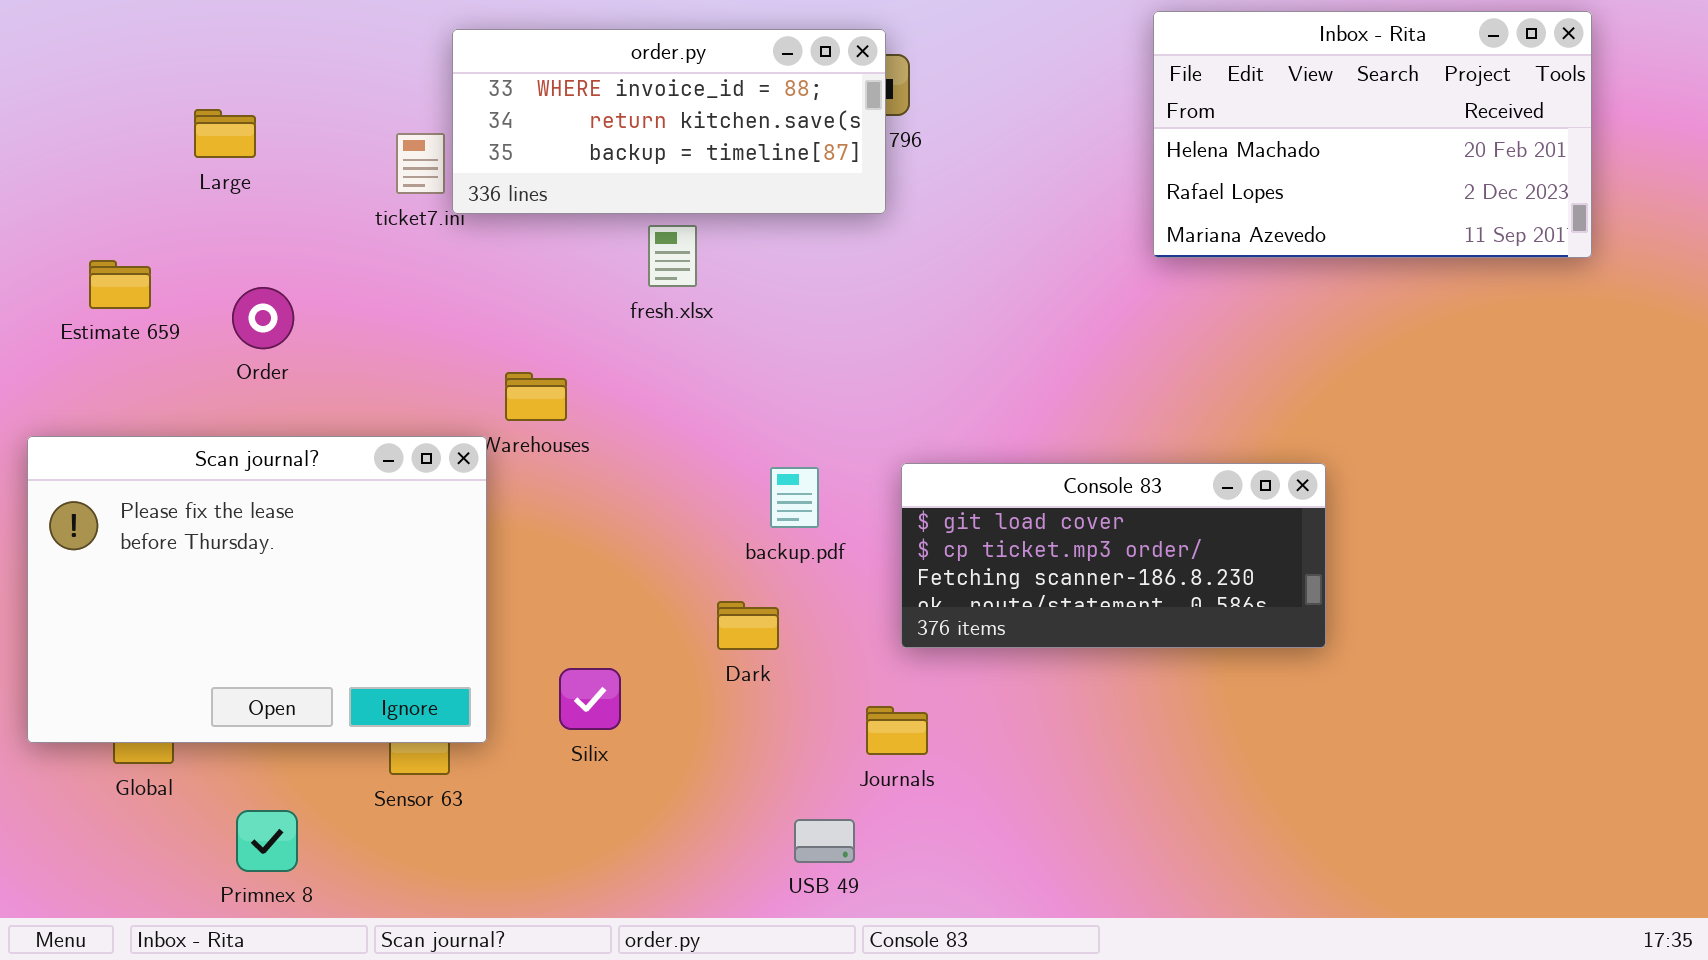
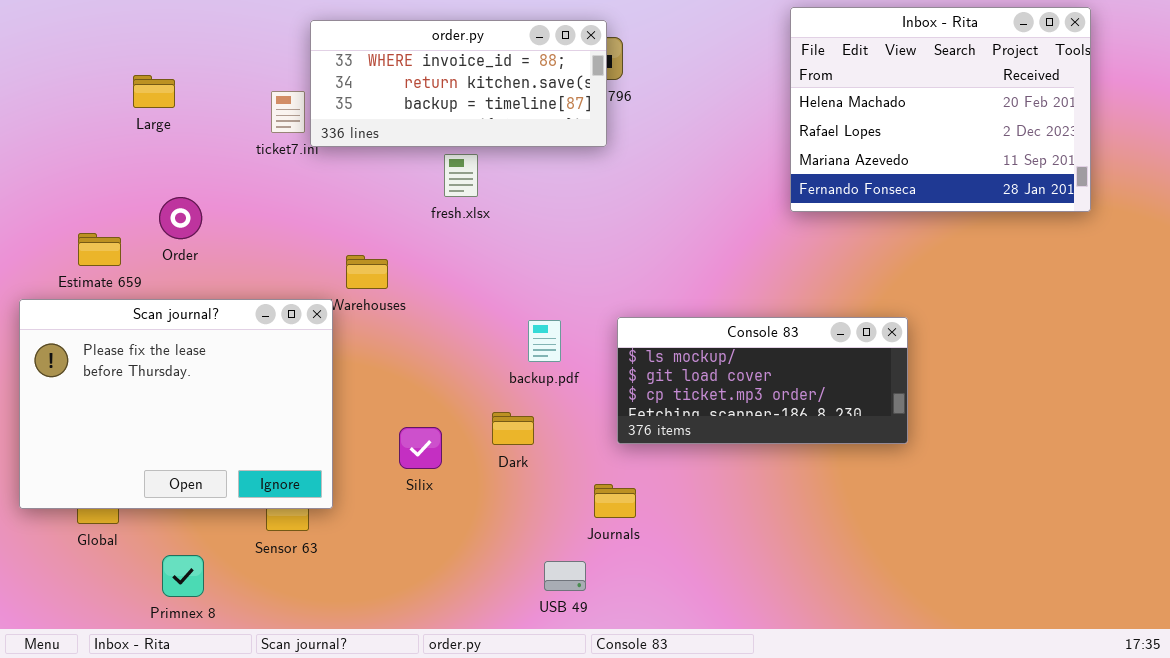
Inbox - Rita: [1153,11,1592,258] -> [790,7,1091,212], resized
Estimate 659: [89,260,151,309] -> [78,233,121,266], moved
Console 83: [901,463,1326,648] -> [617,317,908,444], scrolled up 1 row
Silix: [559,668,621,730] -> [399,427,442,469], moved

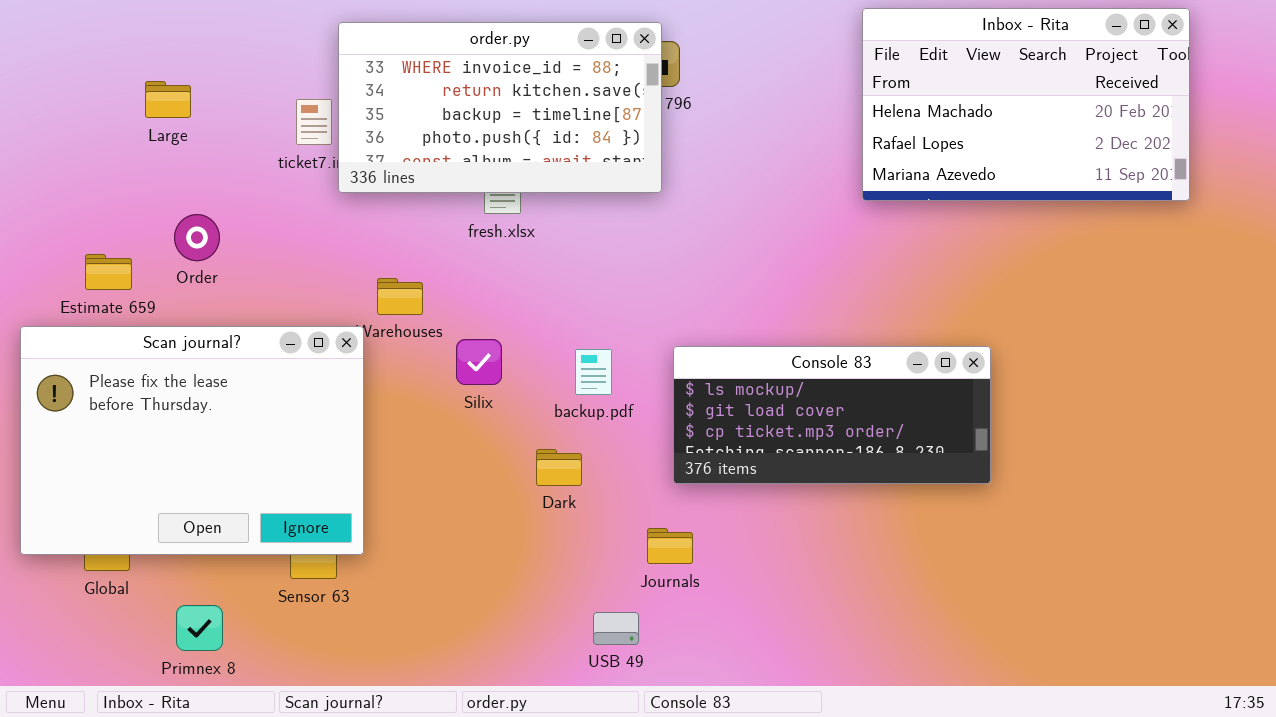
Inbox - Rita: [790,7,1091,212] -> [862,8,1190,201], resized
order.py: [310,20,607,147] -> [338,22,662,193], resized
Silix: [399,427,442,469] -> [456,339,502,385], moved

